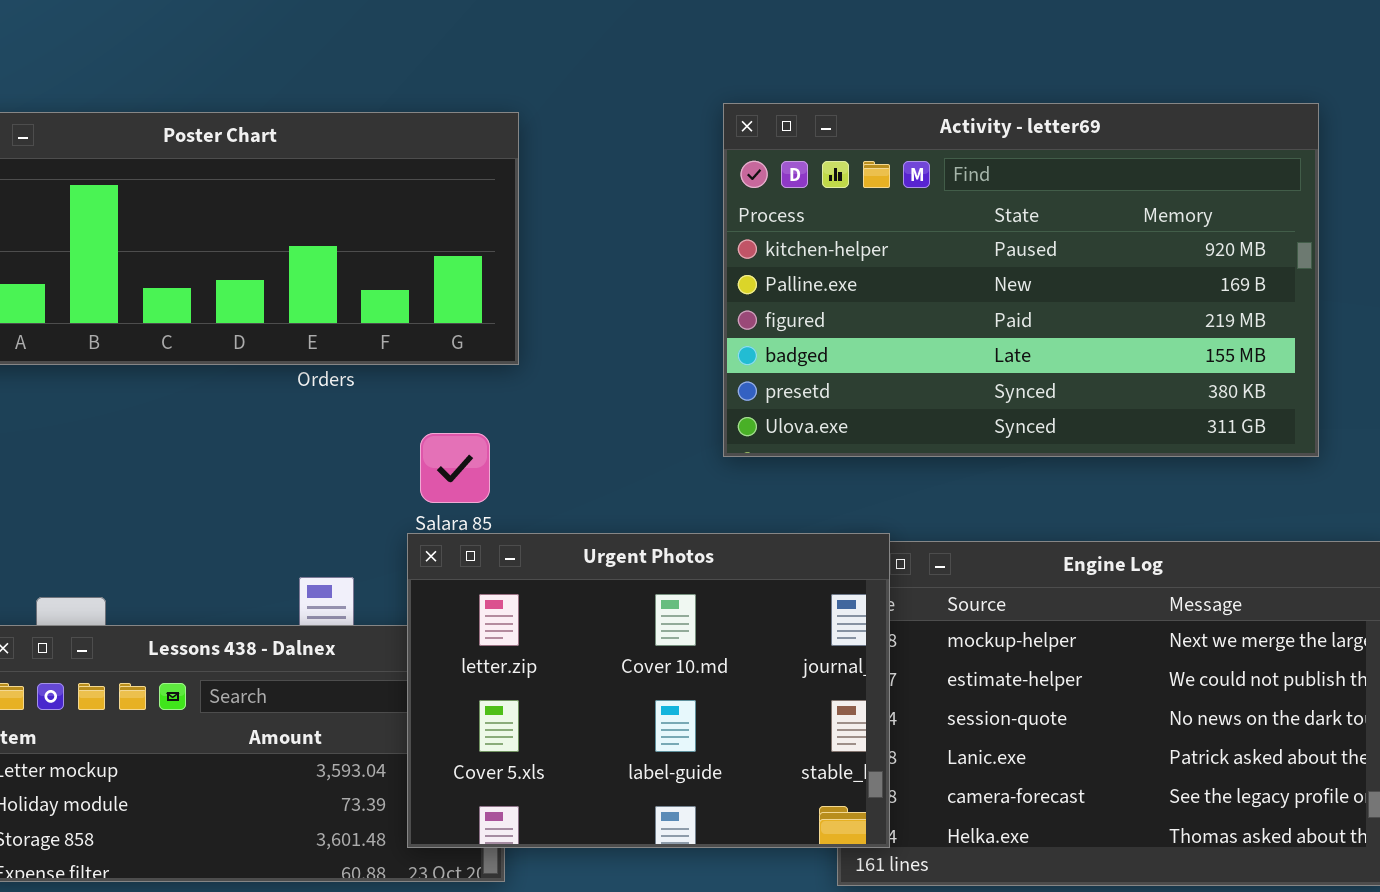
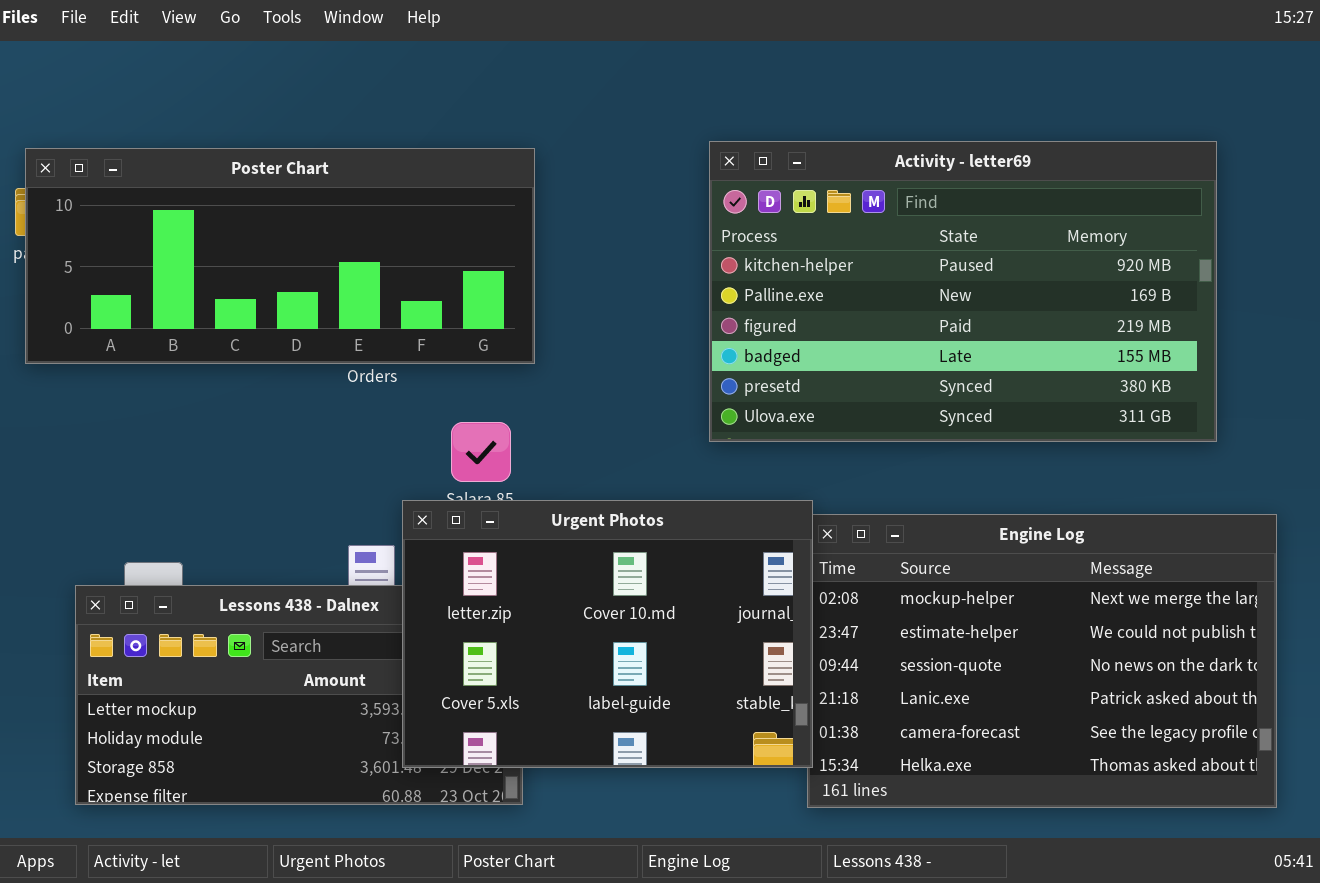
Urgent Photos: [407,533,890,848] -> [402,500,813,768], moved

